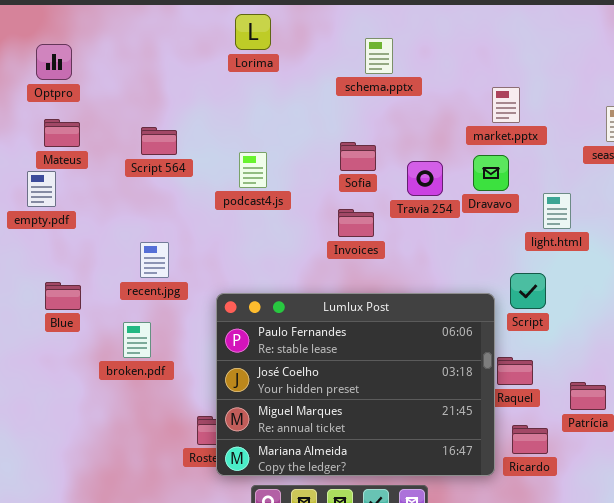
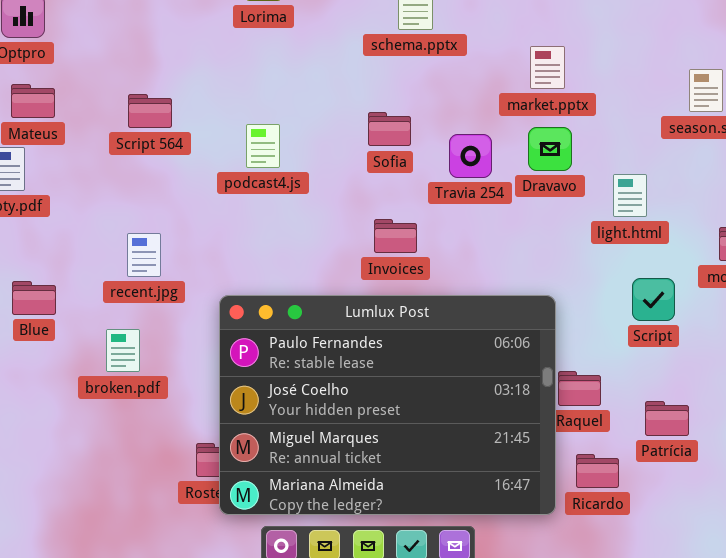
market.pptx: [492,87,520,123] -> [530,46,565,89], moved
Invoices: [338,209,374,237] -> [374,219,417,253], moved
Script: [510,273,546,309] -> [632,278,675,321], moved

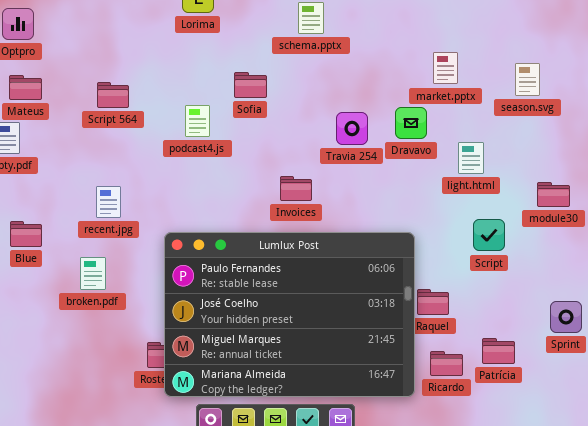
market.pptx: [530,46,565,89] -> [433,52,458,84], moved
Sofia: [368,112,411,146] -> [234,72,267,98], moved
Patrícia: [645,401,689,436] -> [482,338,515,364], moved

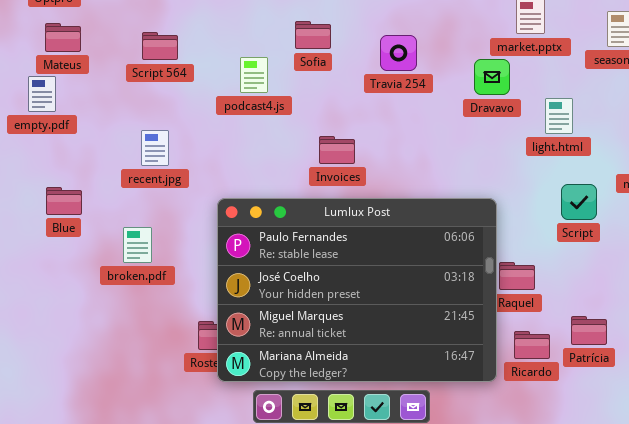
Travia 254: [336,112,368,145] -> [380,35,417,71], moved
Invoices: [280,176,312,201] -> [319,136,355,164], moved
recent.jpg: [96,186,121,218] -> [141,130,169,166], moved

